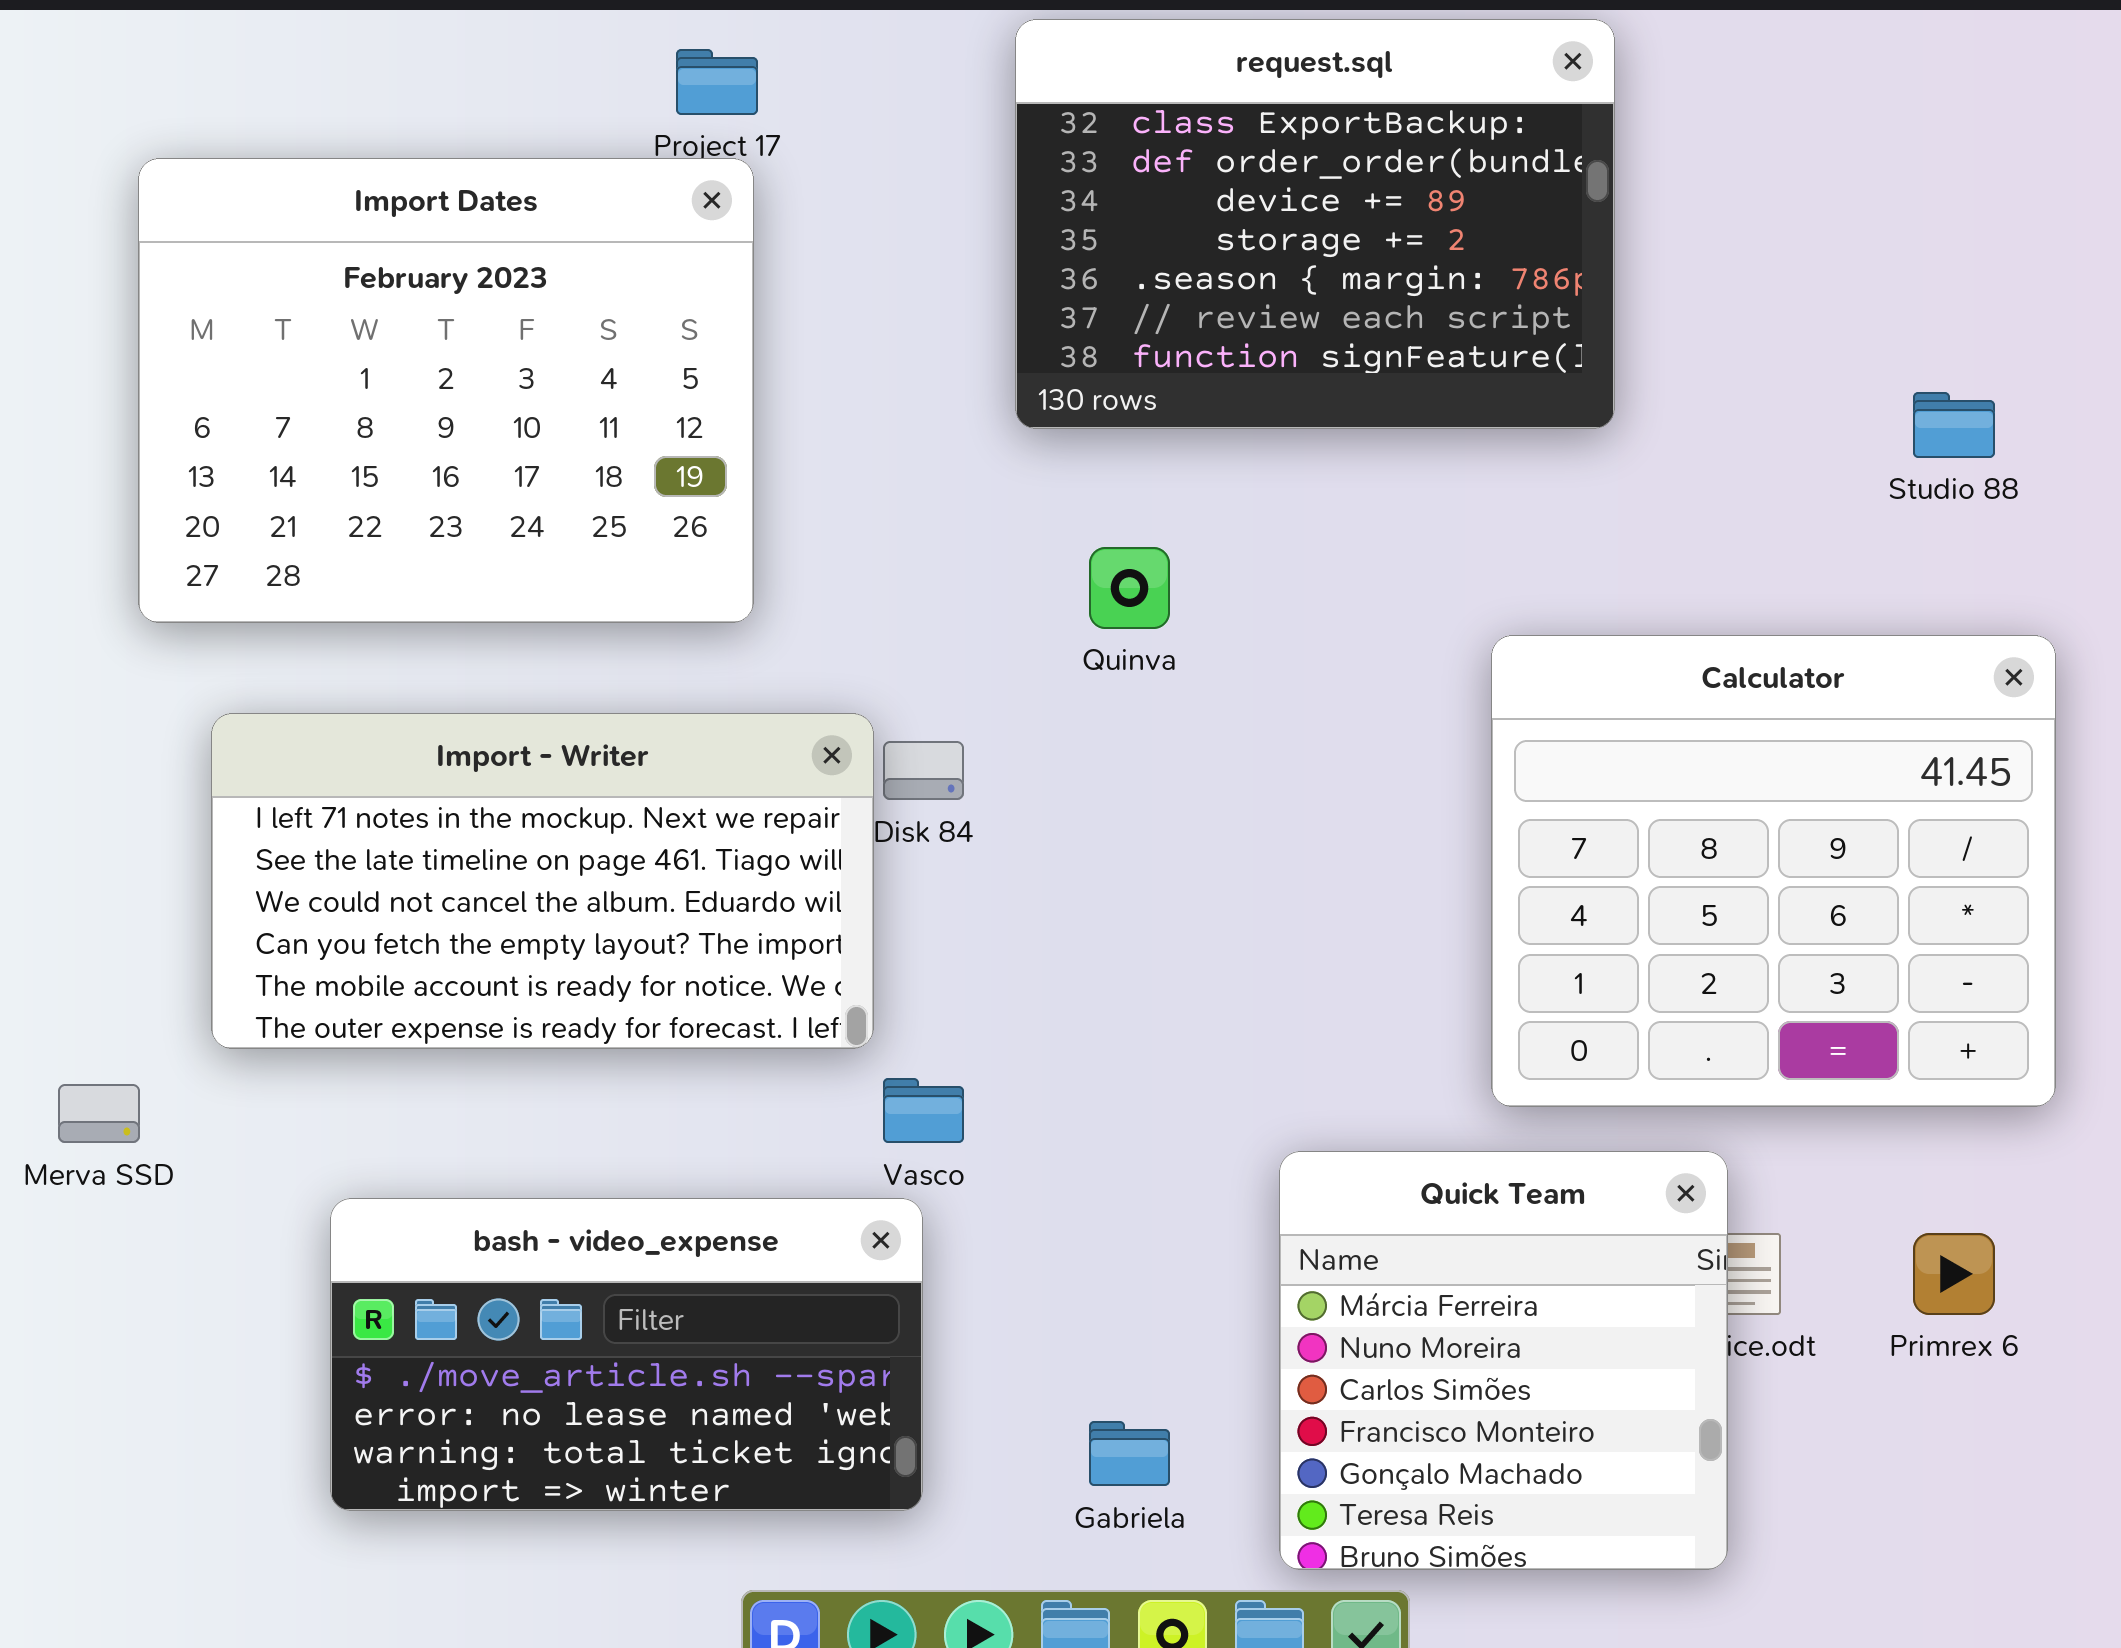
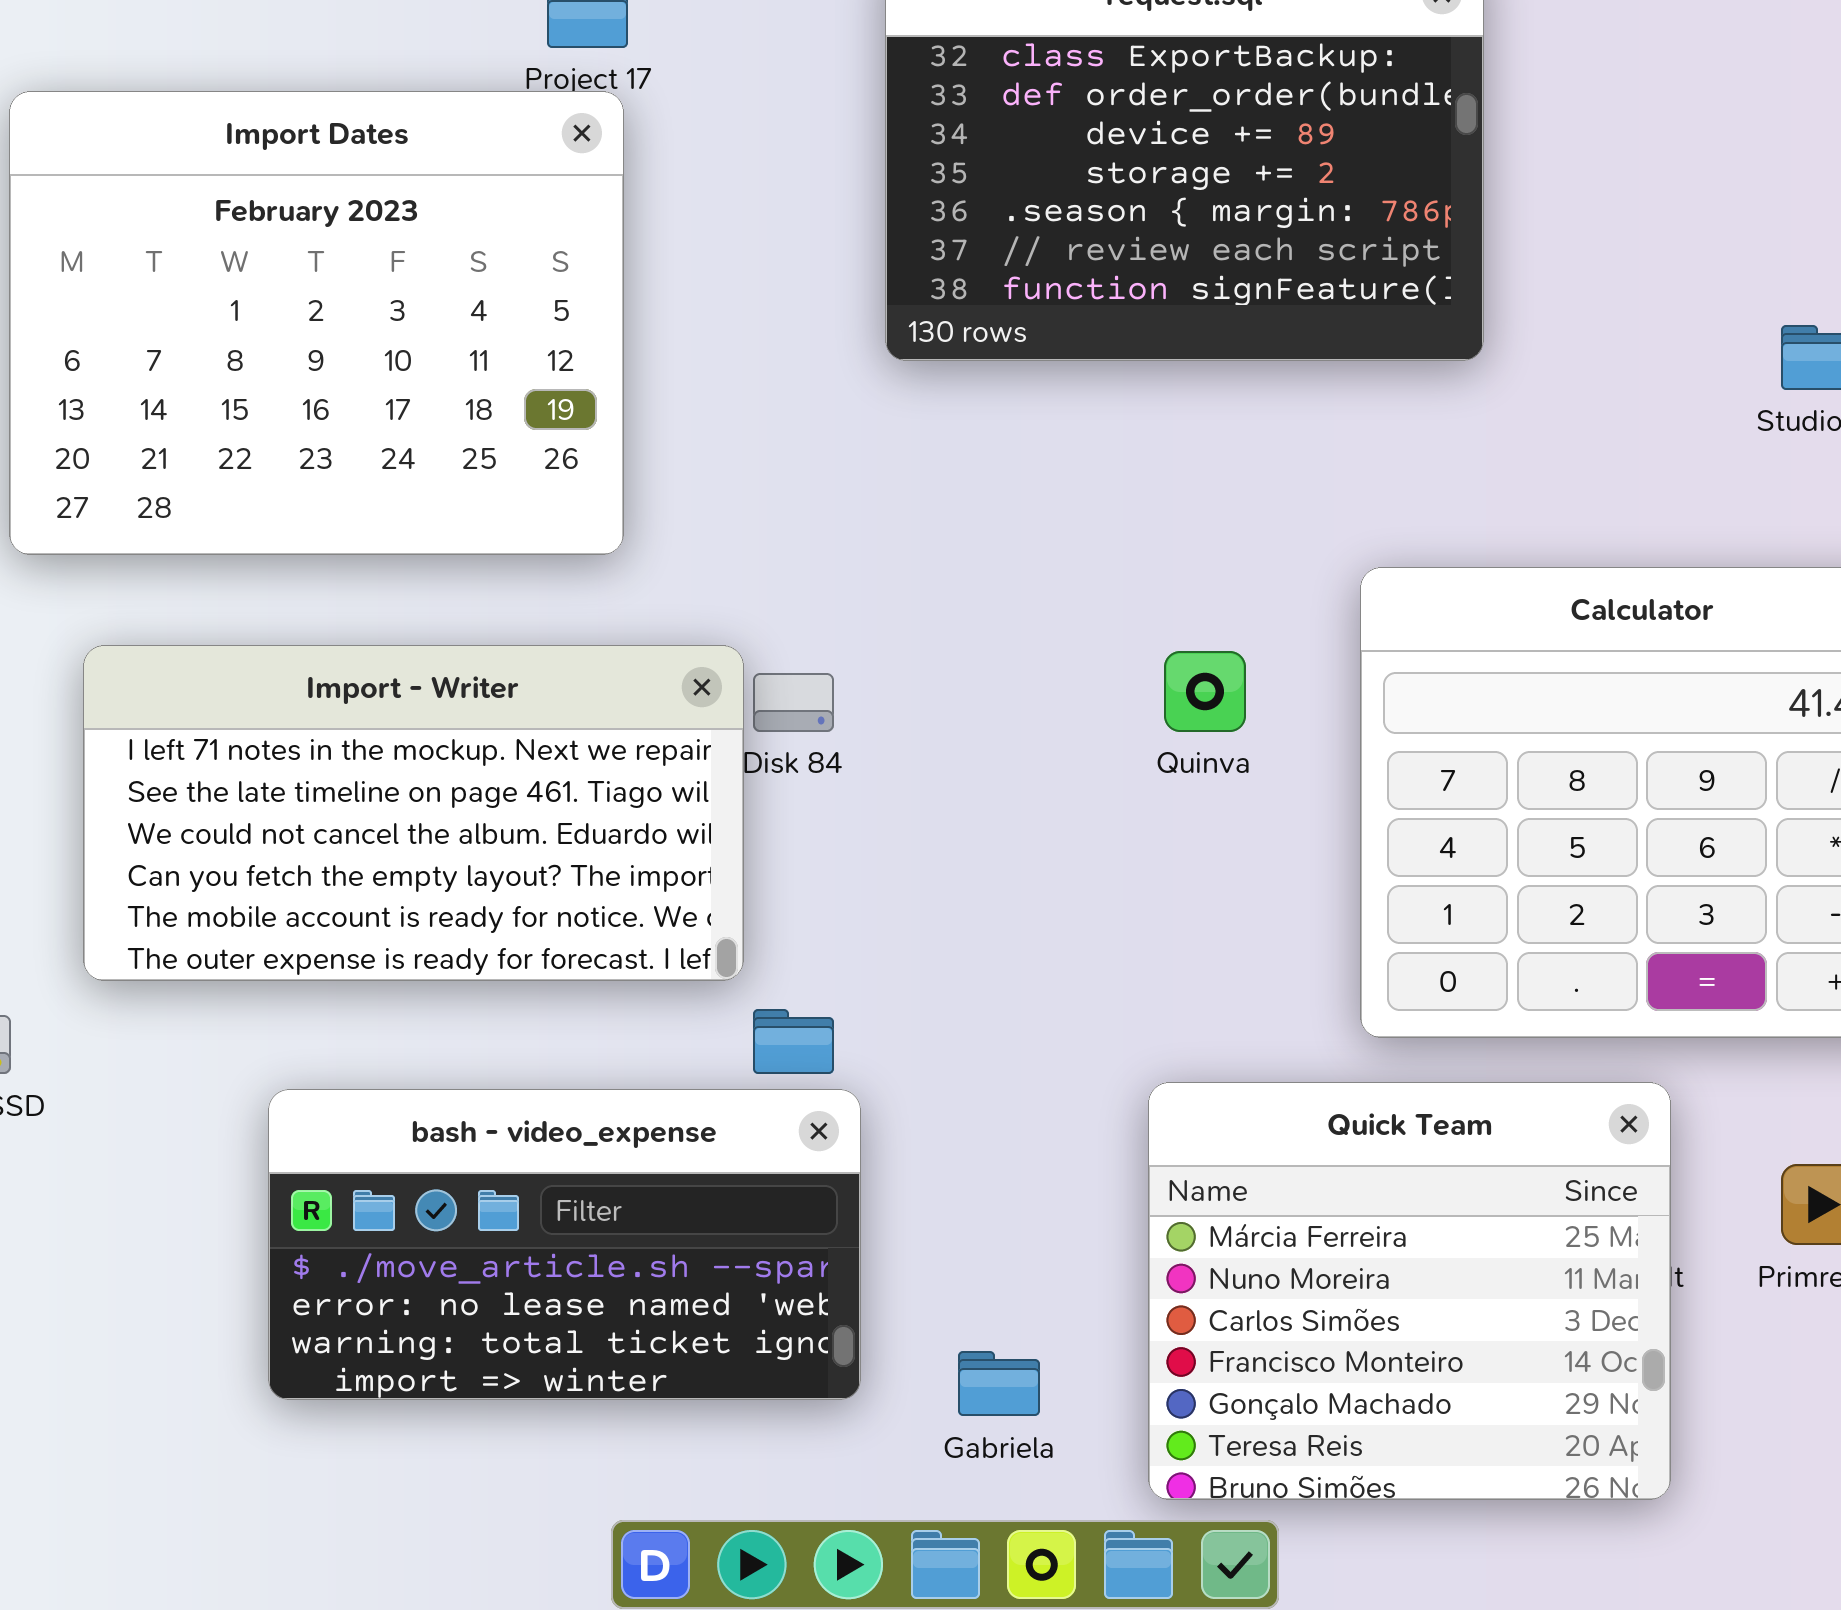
Quinva: [1089,547,1170,629] -> [1164,651,1246,732], moved
Quick Team: [1279,1151,1728,1570] -> [1148,1082,1671,1500], resized
bash - video_expense: [330,1198,923,1511] -> [268,1089,861,1400], moved

